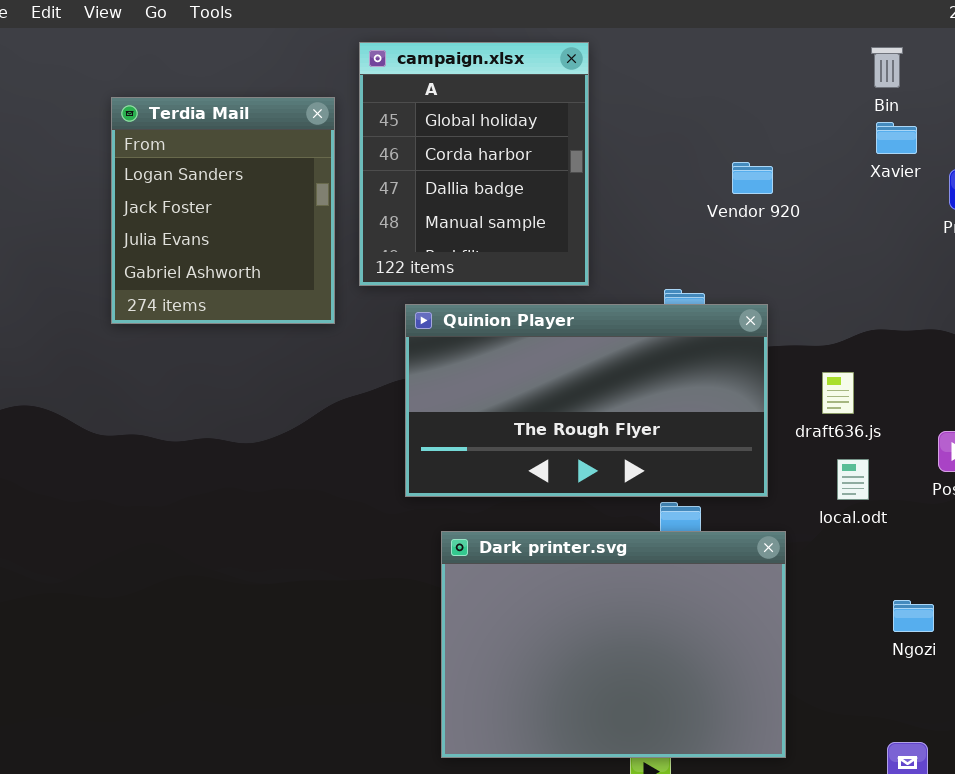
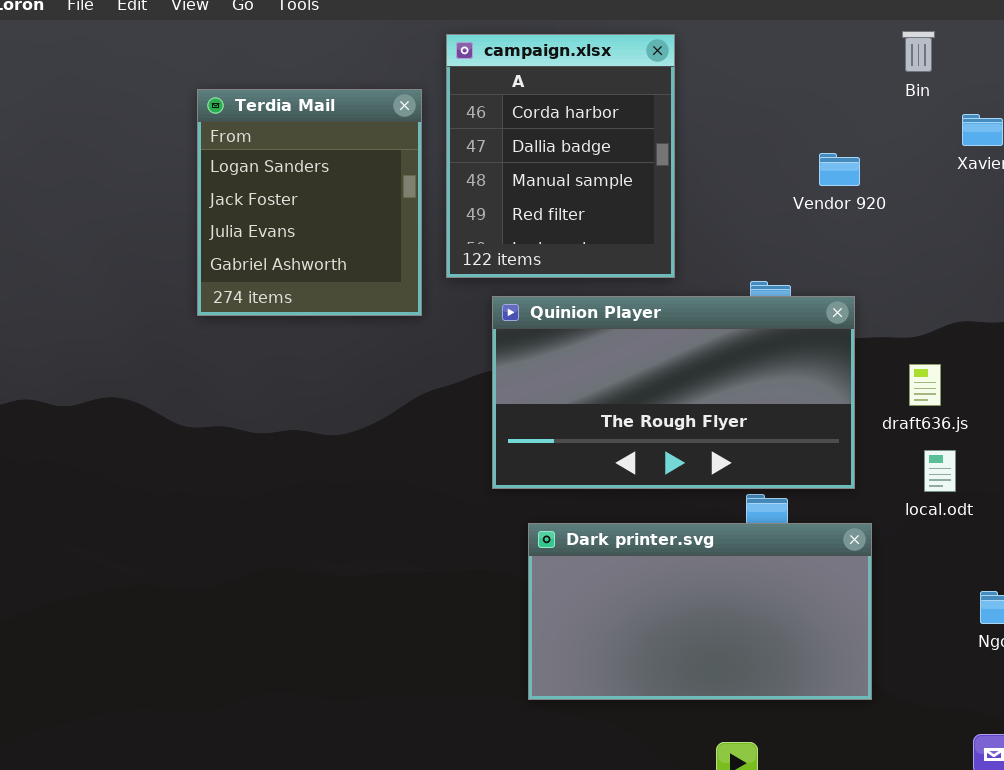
campaign.xlsx: [359,42,589,286] -> [446,34,675,278], scrolled down 1 row
Bin: [871,47,903,88] -> [902,31,935,72], moved
Dark printer.svg: [441,531,786,758] -> [528,523,872,700], resized

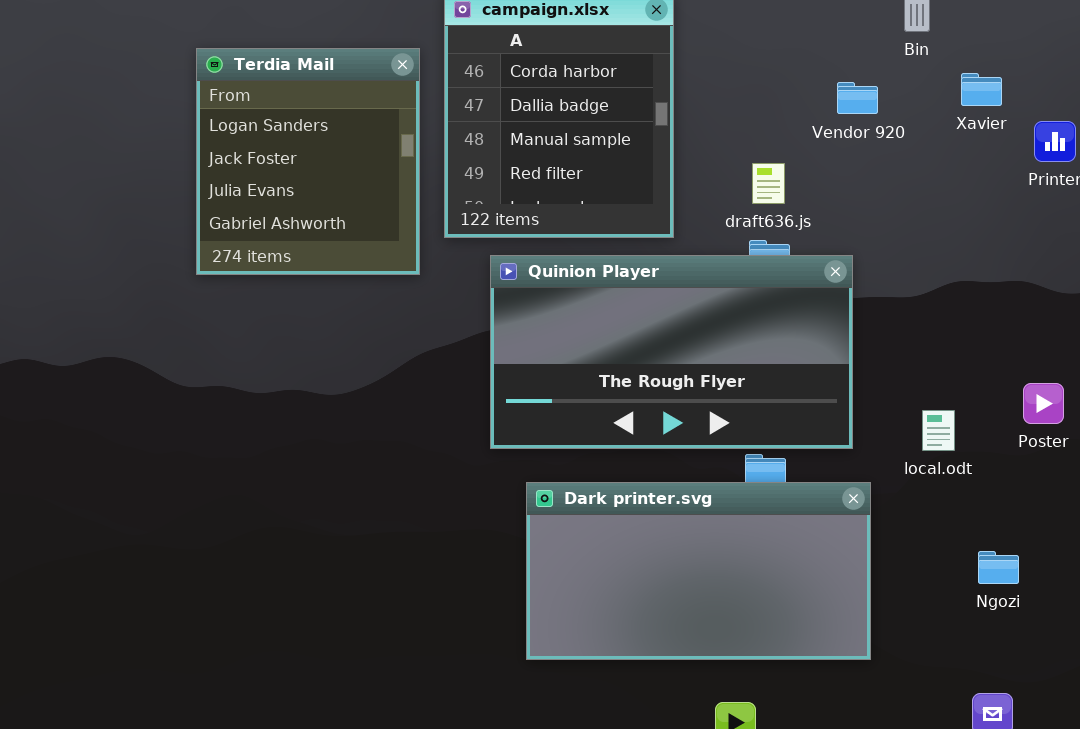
Vendor 920: [819,153,860,186] -> [837,82,878,114], moved
draft636.js: [909,364,941,406] -> [752,163,785,204], moved

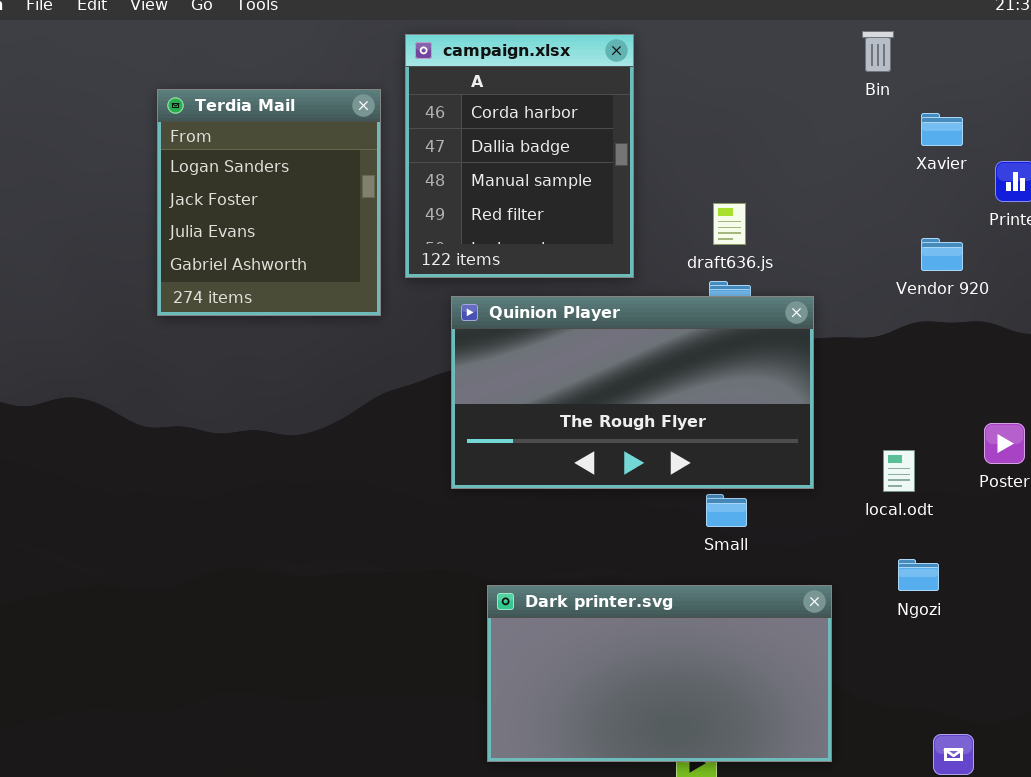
Vendor 920: [837,82,878,114] -> [921,238,963,271], moved
Dark printer.svg: [526,482,871,660] -> [487,585,832,762], moved
Ngozi: [978,551,1019,584] -> [898,559,939,591], moved

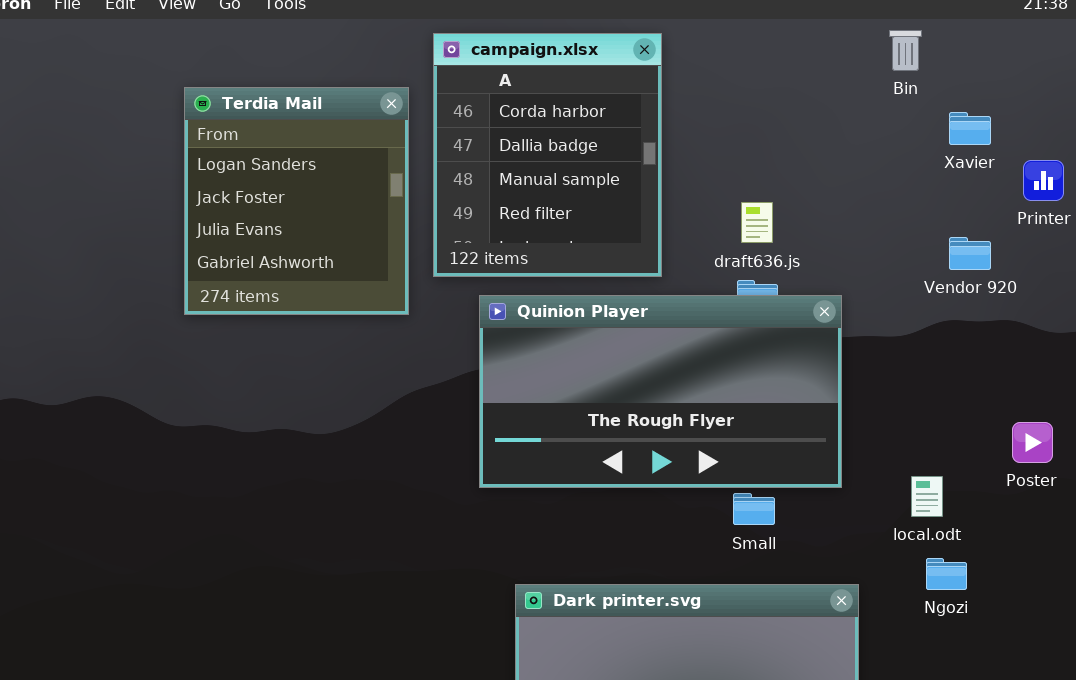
local.odt: [883,450,915,492] -> [911,476,943,517], moved

